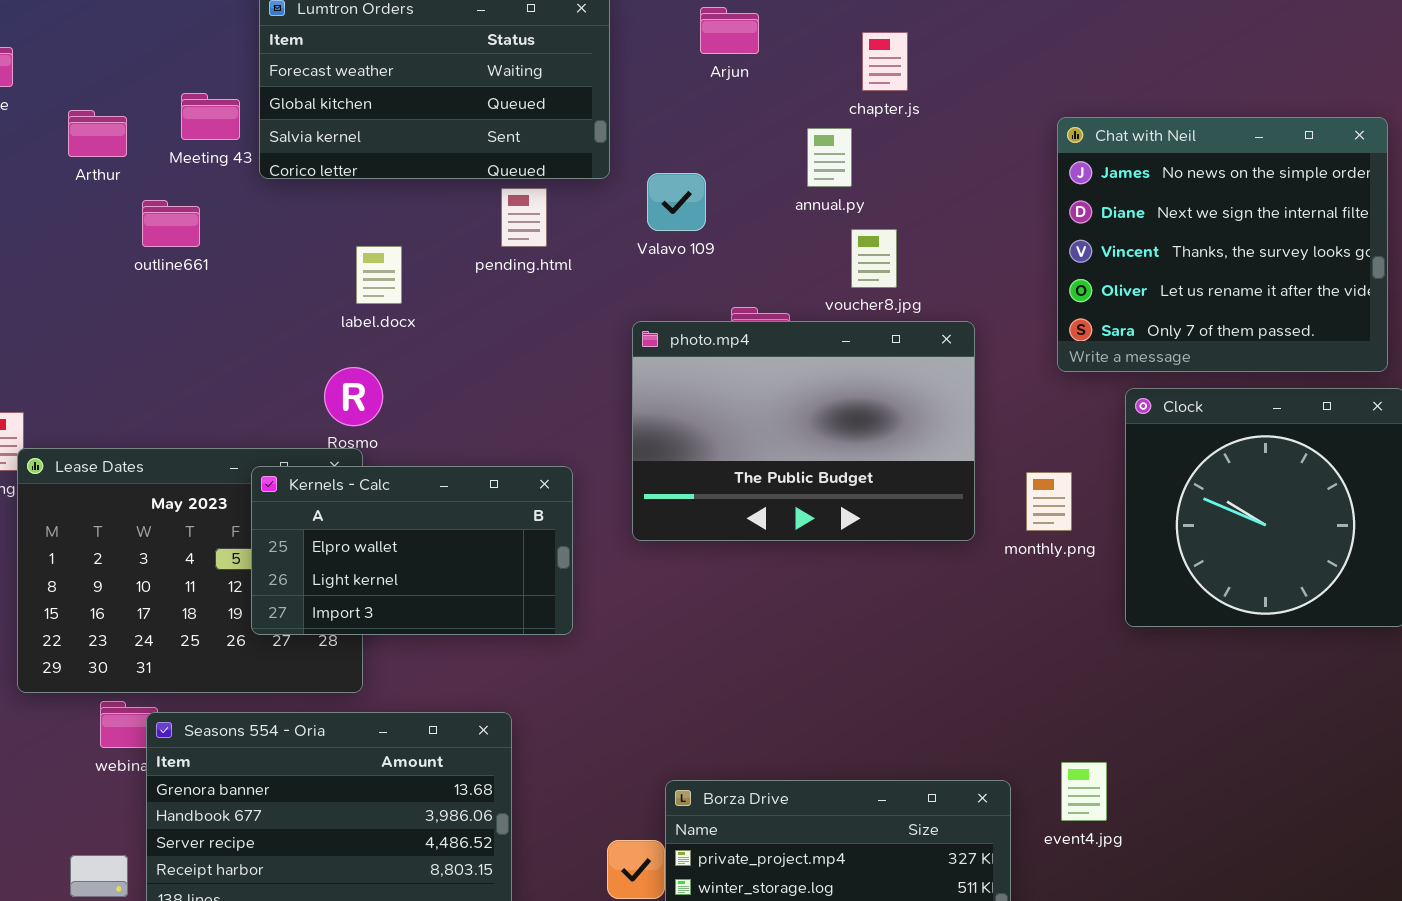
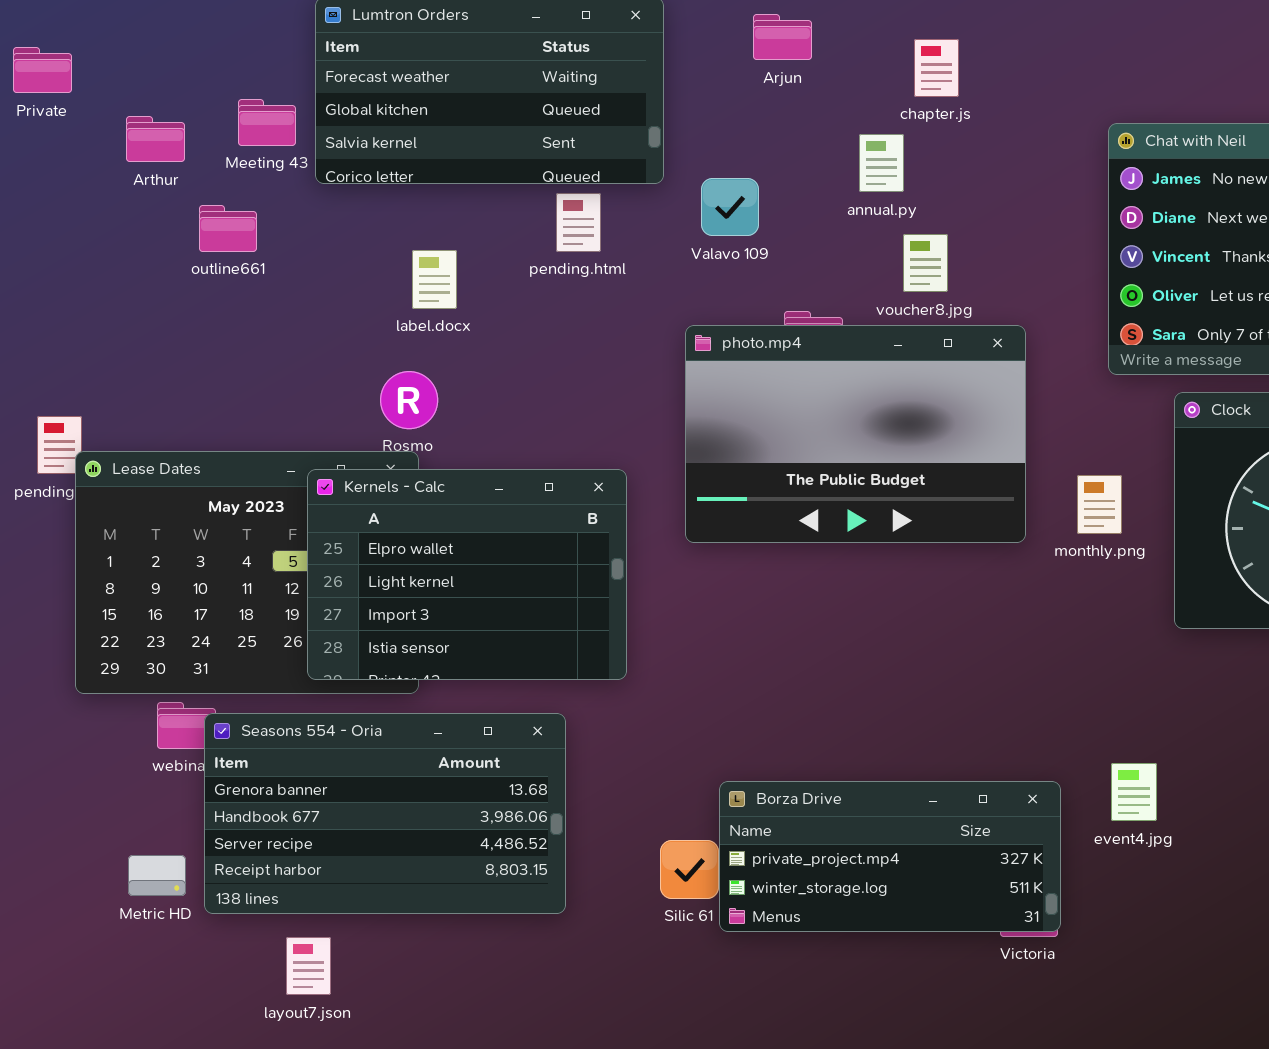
Kernels - Calc: [251,466,573,635] -> [307,469,627,680], resized

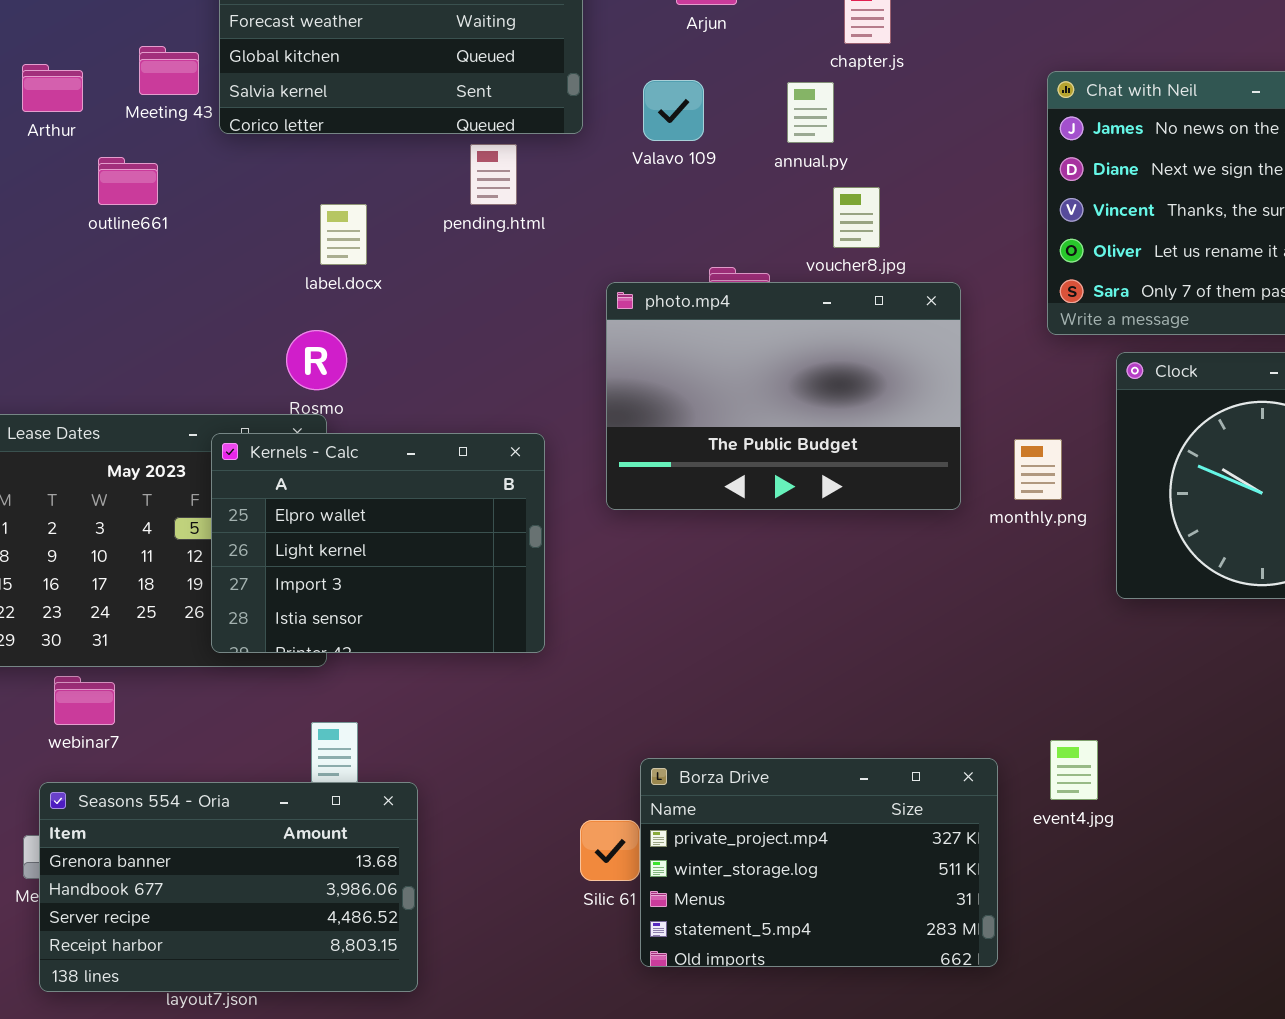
Valavo 109: [701,178,759,236] -> [643,80,704,141], moved
Seasons 554 - Oria: [204,713,566,914] -> [39,782,418,992], moved
Borza Drive: [719,781,1061,932] -> [640,758,998,967], resized

